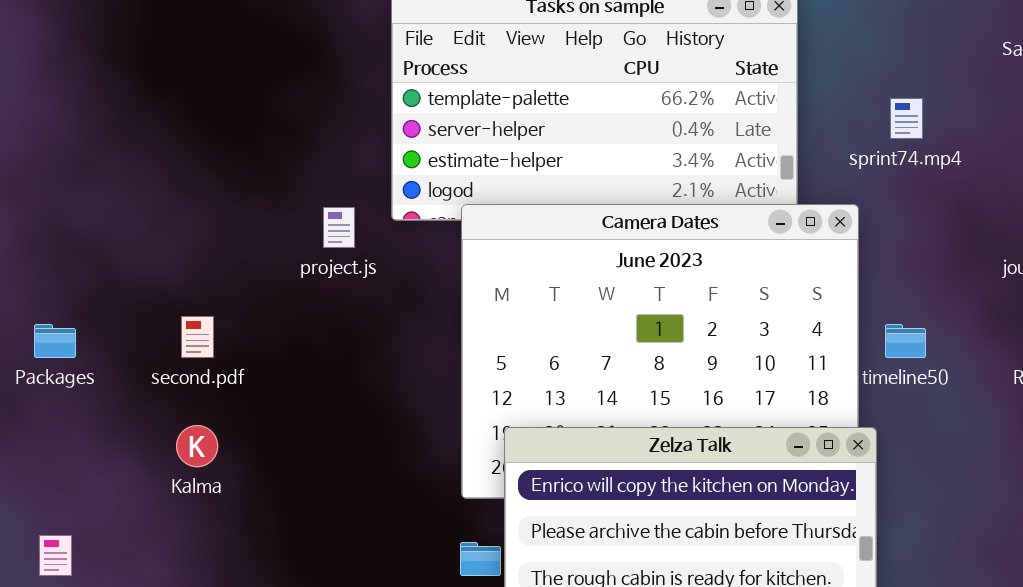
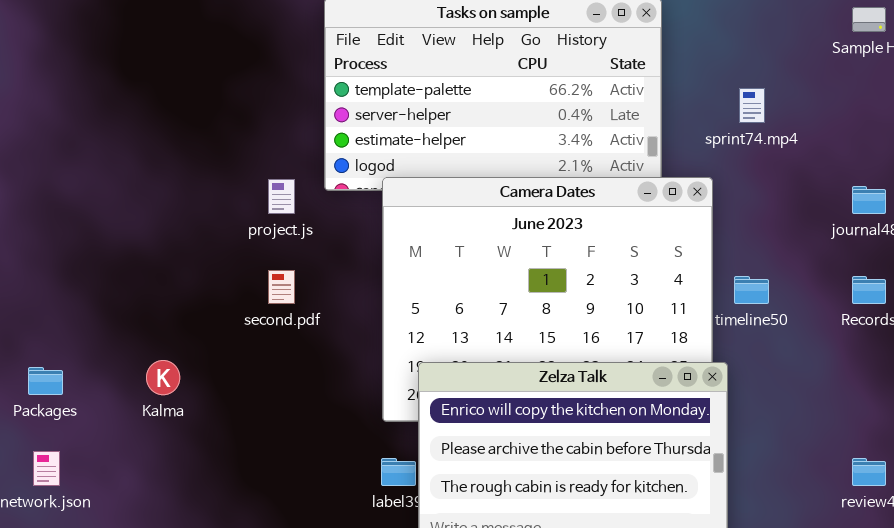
second.pdf: [181,316,214,358] -> [268,270,295,304], moved
Packages: [34,324,76,358] -> [28,367,63,395], moved

